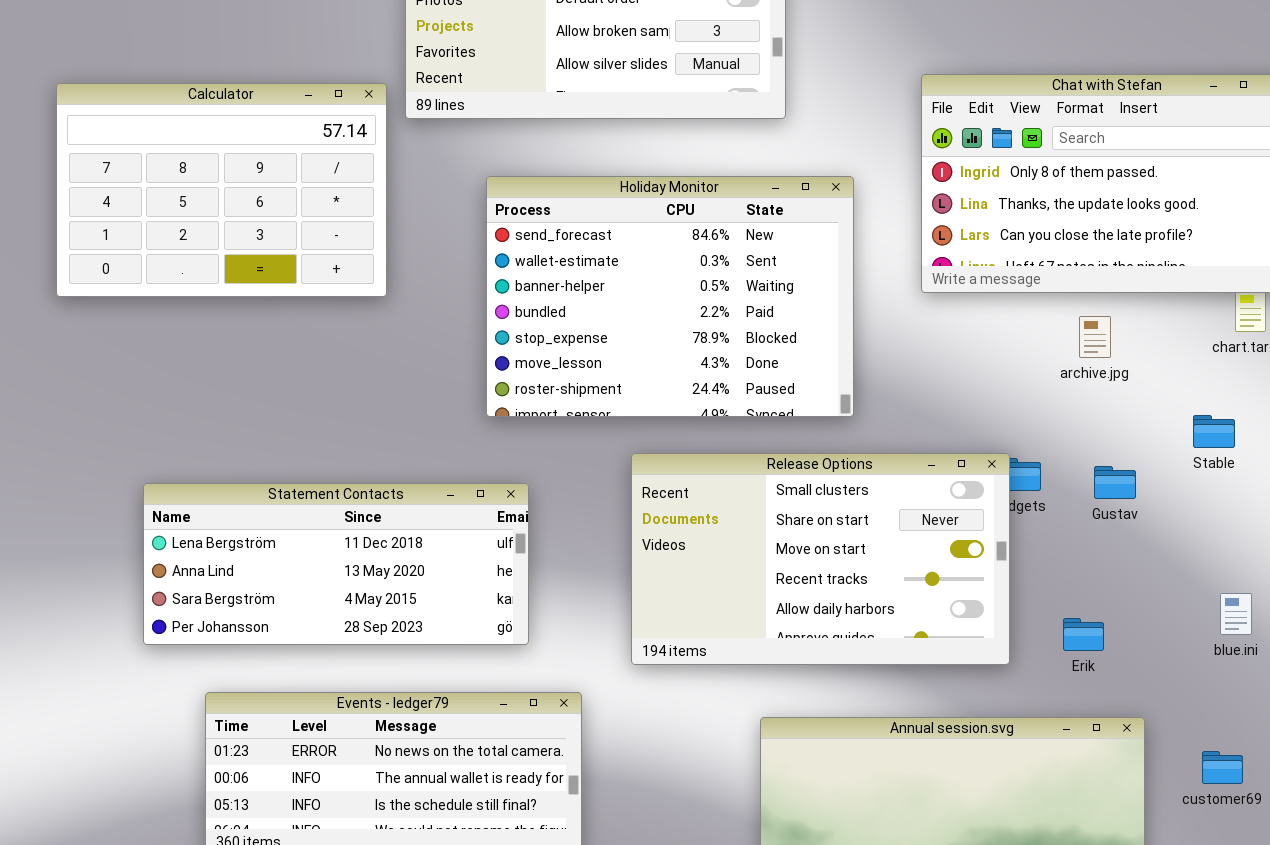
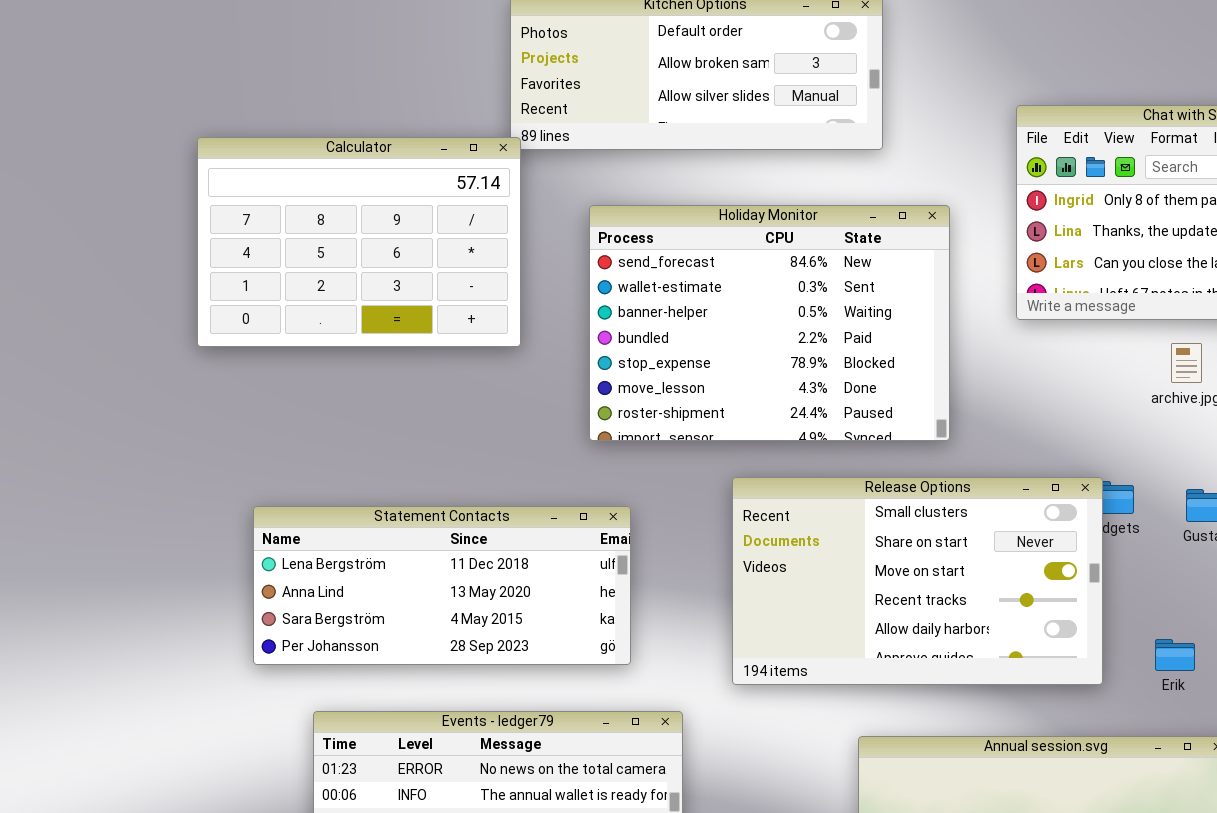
Calculator: [56,83,387,297] -> [197,137,521,347], moved

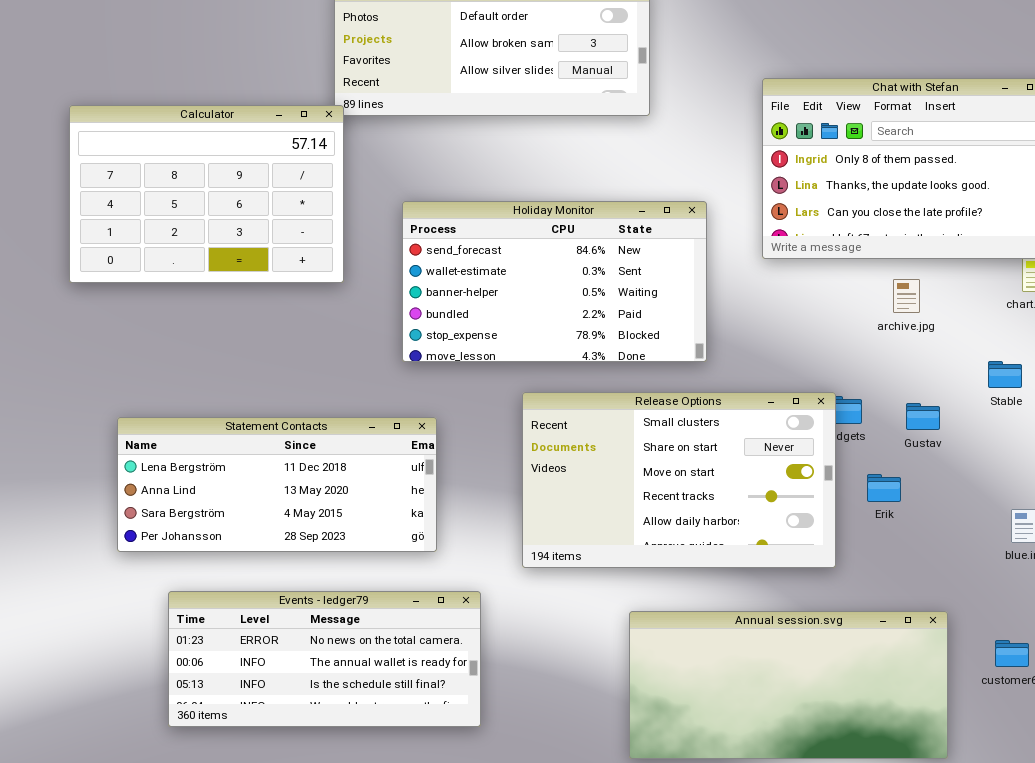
Holiday Monitor: [589,205,950,441] -> [402,201,707,362], resized
Erik: [1155,639,1195,671] -> [867,474,901,502], moved

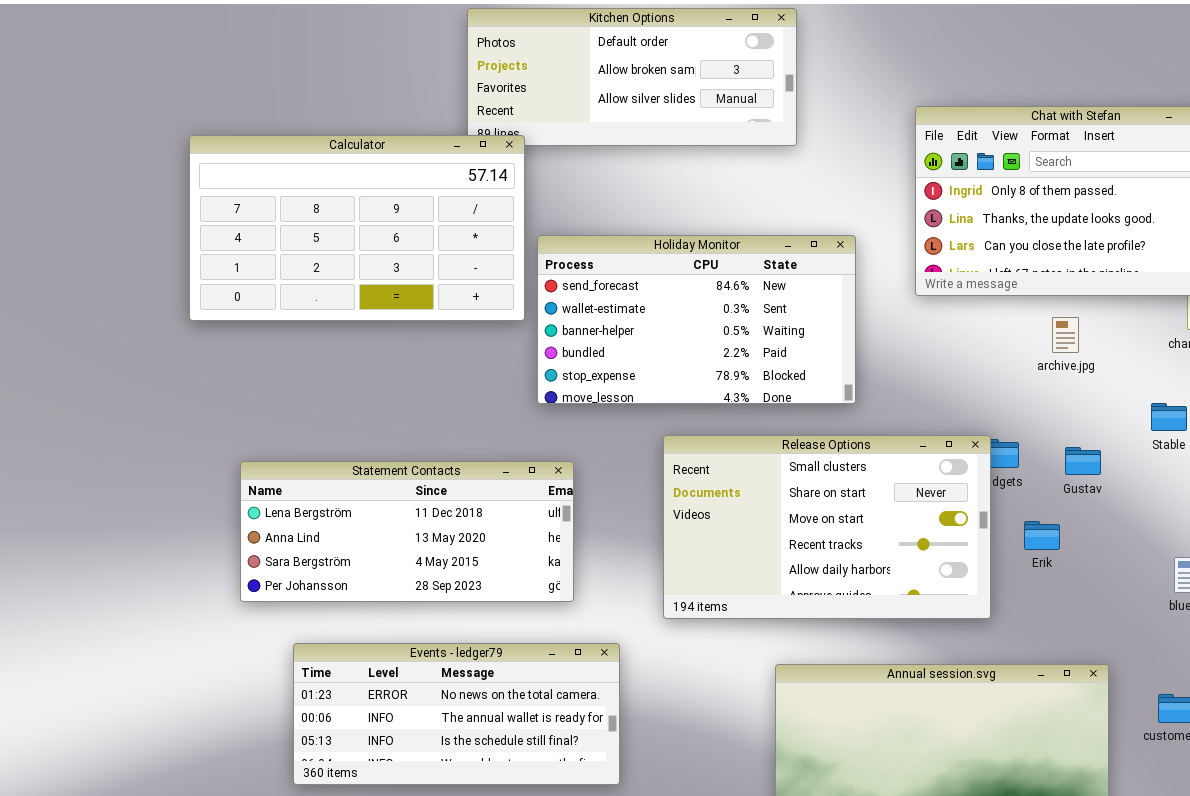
Calculator: [69,105,344,283] -> [189,135,525,321], resized

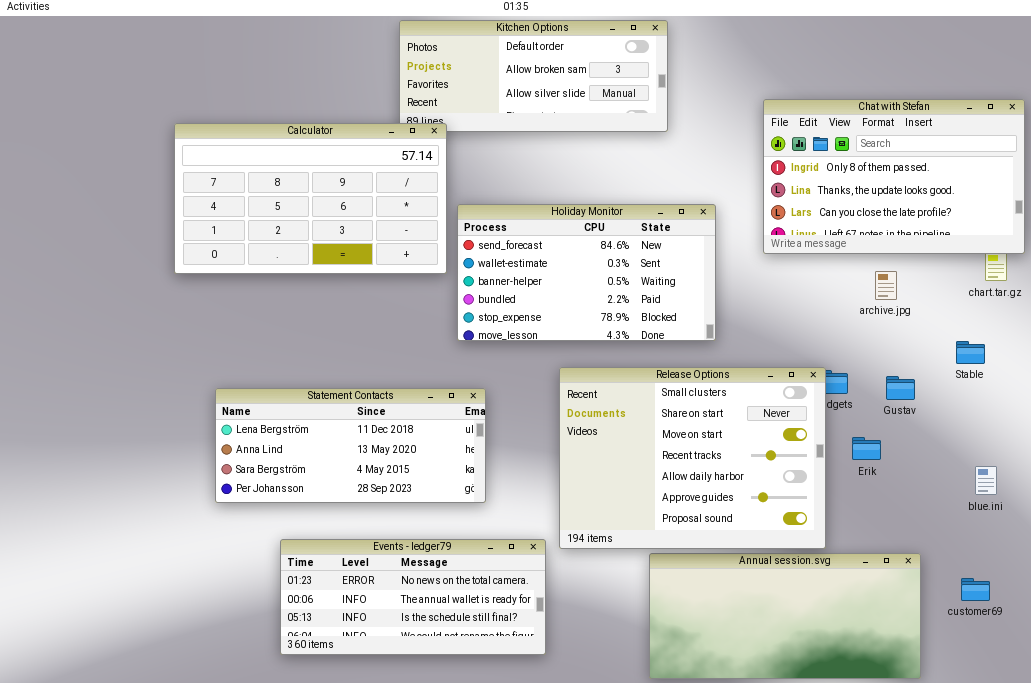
Release Options: [663,435,991,619] -> [559,367,826,549], resized
Events - ledger79: [293,643,620,785] -> [280,539,546,655], moved

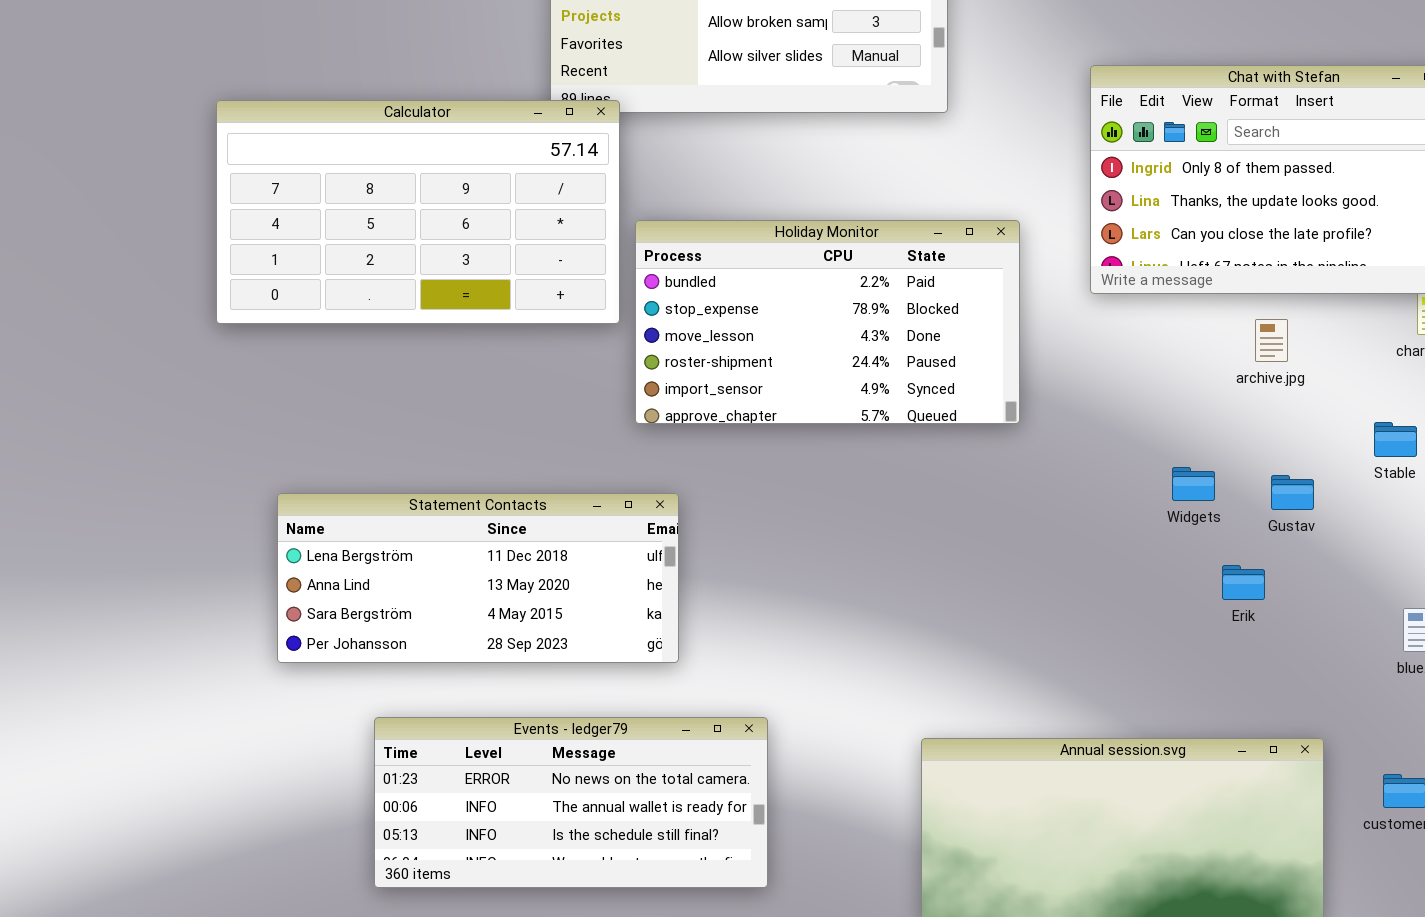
Holiday Monitor: [457,204,716,341] -> [635,220,1020,424], scrolled down 3 rows
Release Options: [559,367,826,549] -> none, closed

